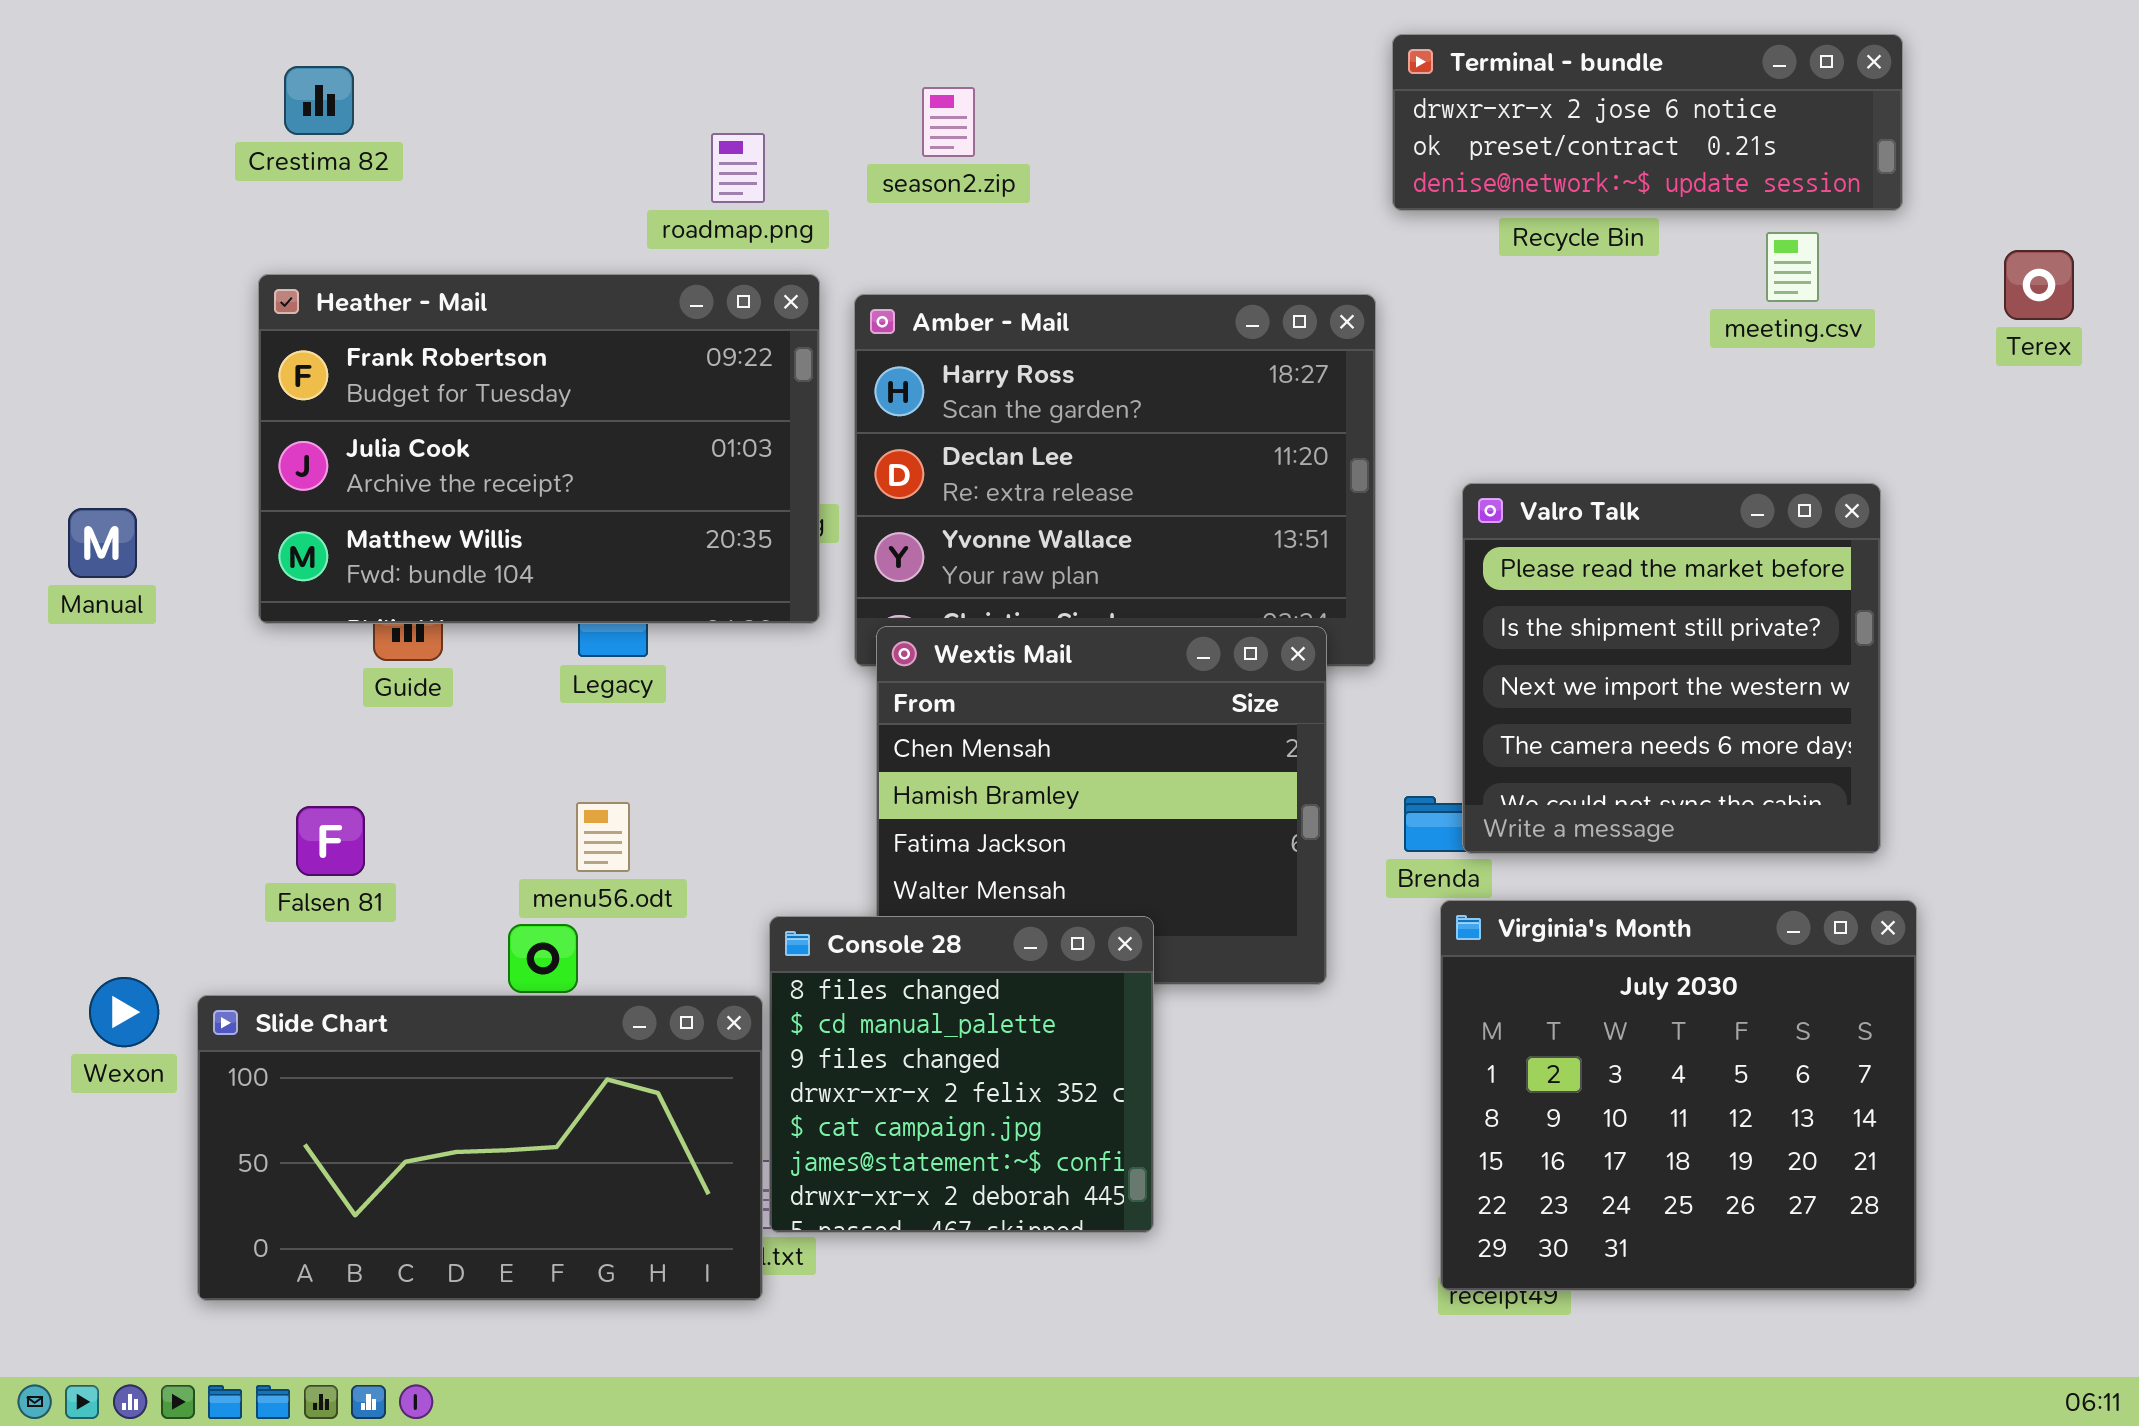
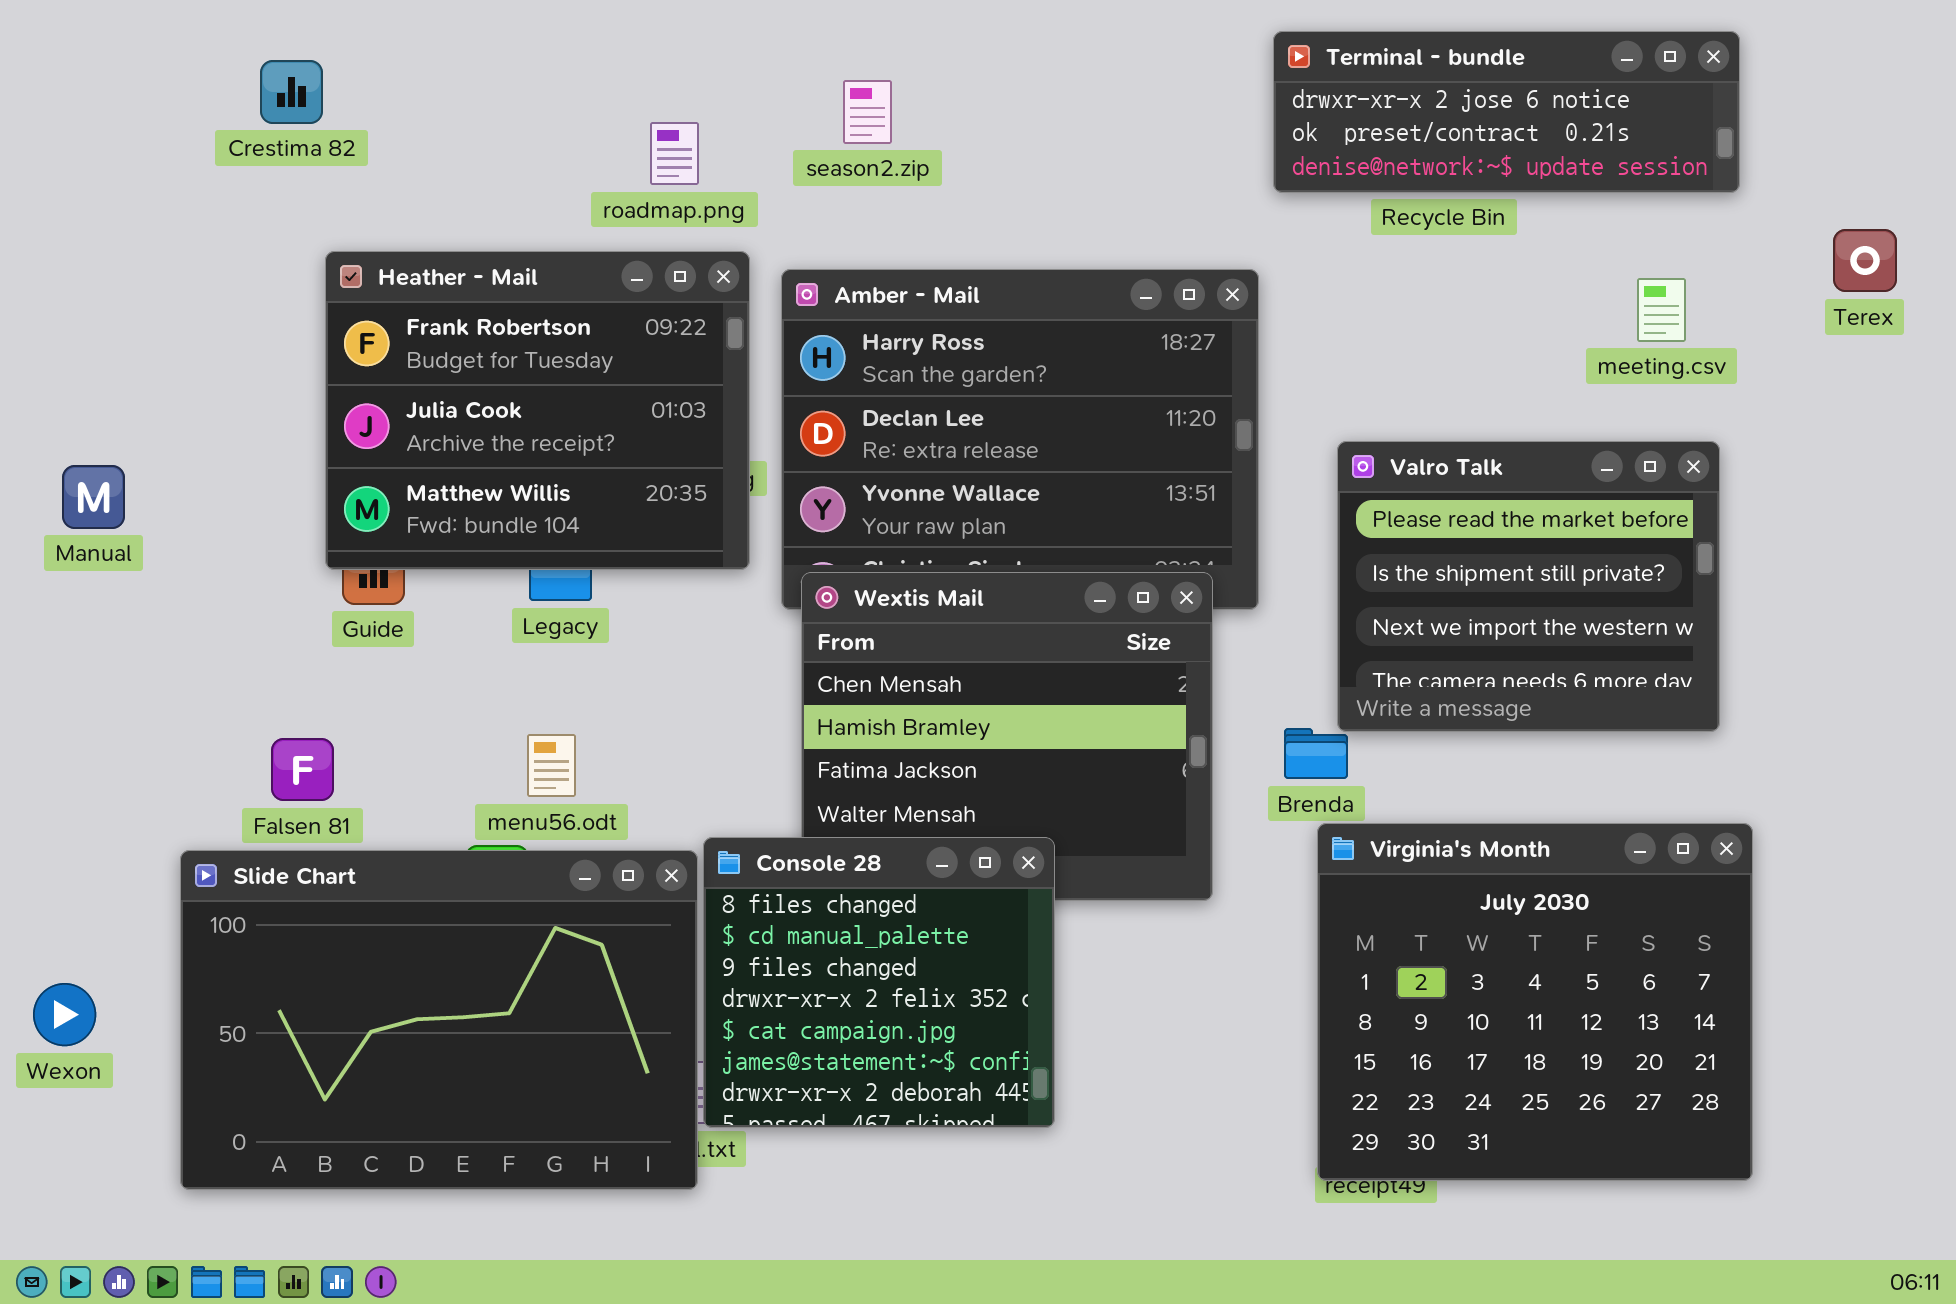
meeting.csv: [1766,232,1819,302] -> [1637,278,1686,342], moved
Heather - Mail: [258,274,820,624] -> [325,251,750,570], resized
Valro Talk: [1462,483,1881,854] -> [1337,441,1720,732], resized
Wexon: [89,977,159,1047] -> [33,983,96,1046], moved
Slide Chart: [197,995,763,1301] -> [180,850,698,1190], resized

